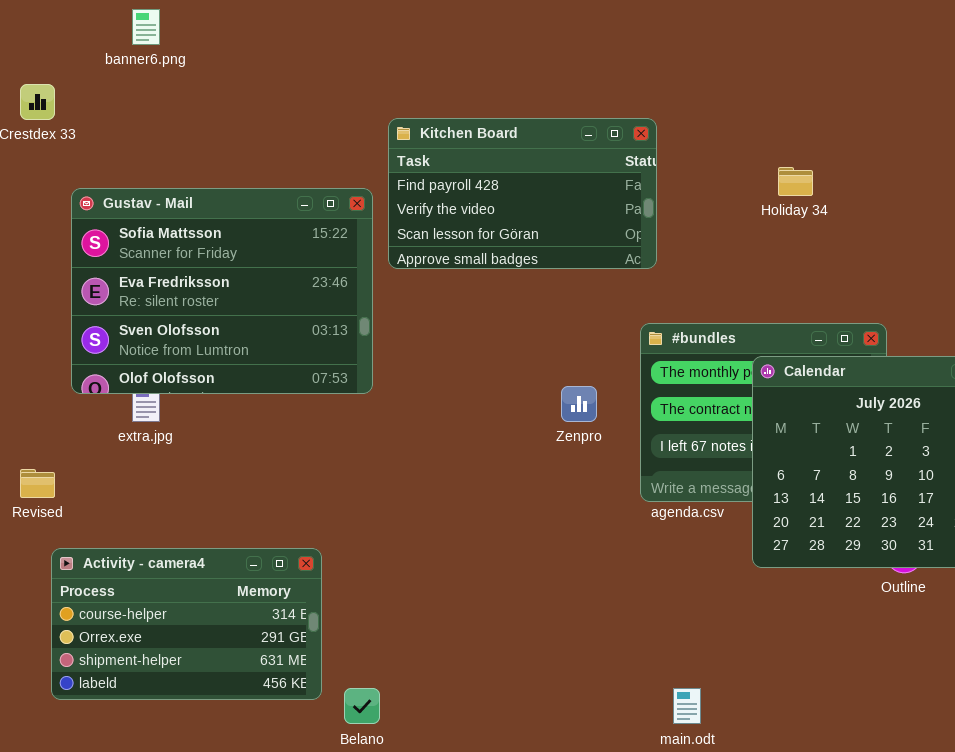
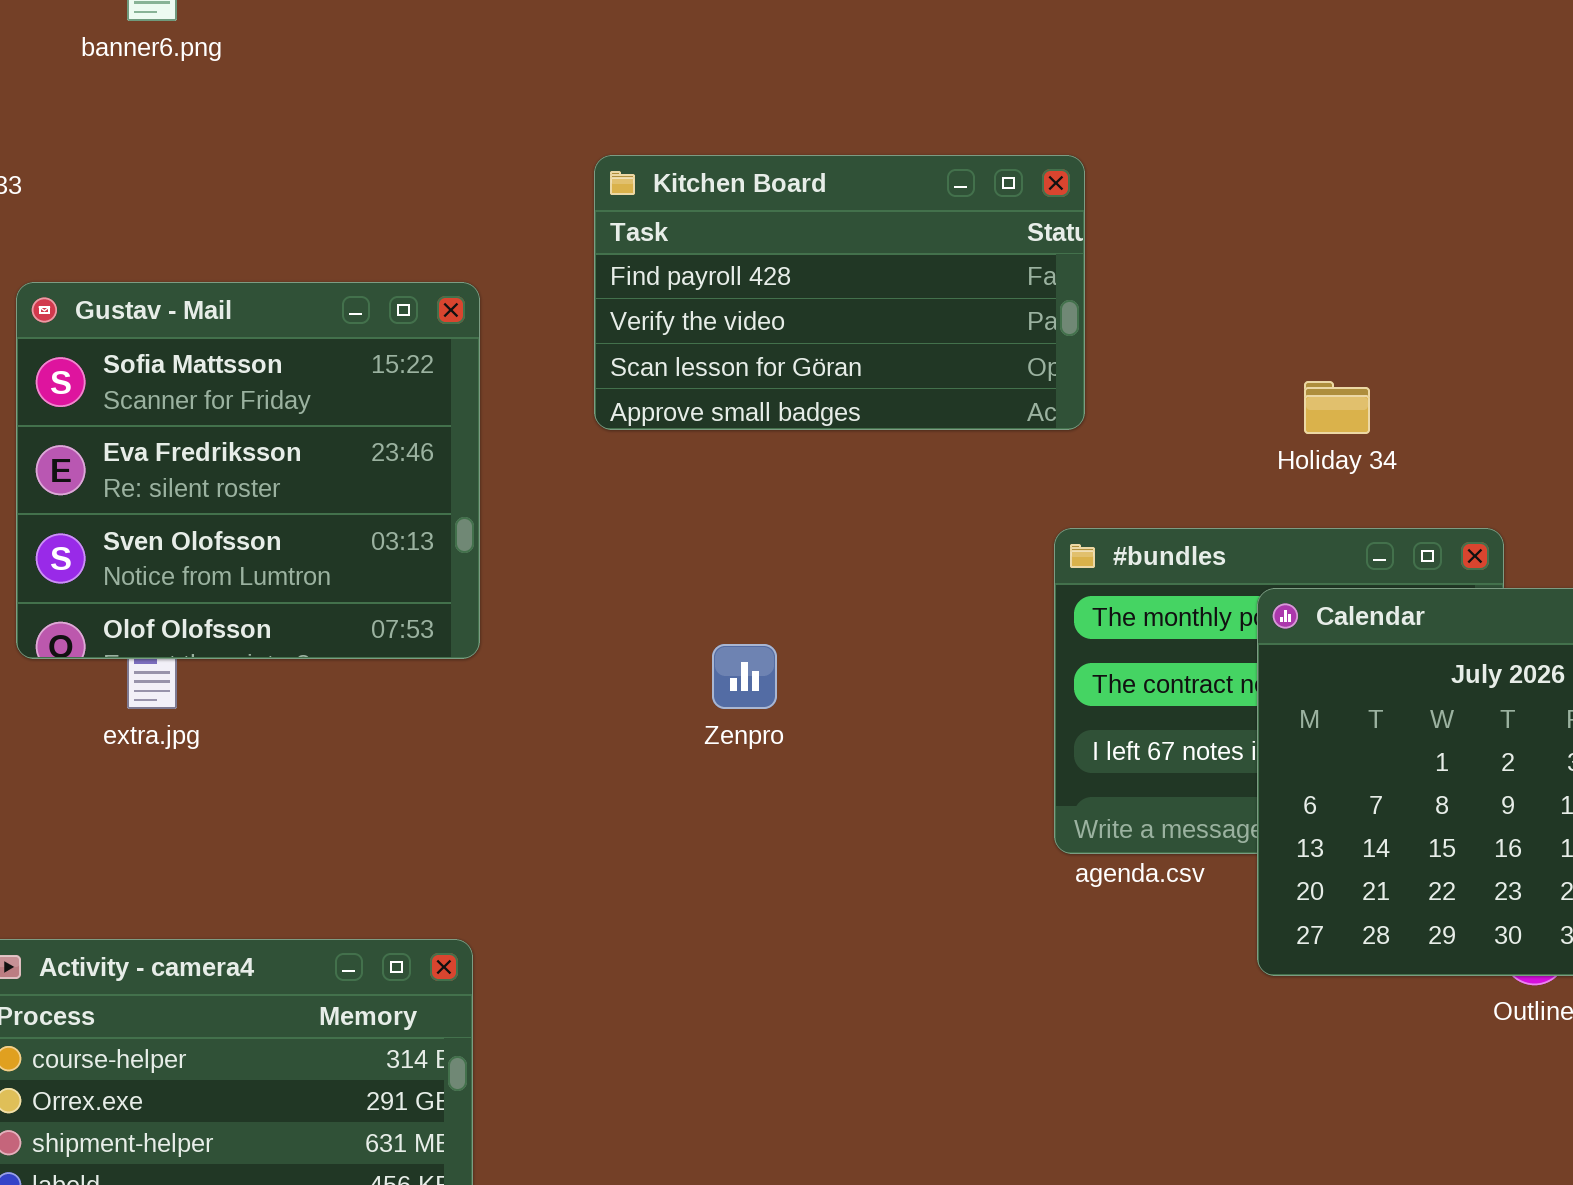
Holiday 34: [778,167,813,196] -> [1304,381,1370,434], moved
Gustav - Mail: [71,188,373,394] -> [16,282,480,659], resized
Zenpro: [561,386,597,422] -> [712,644,777,709], moved

